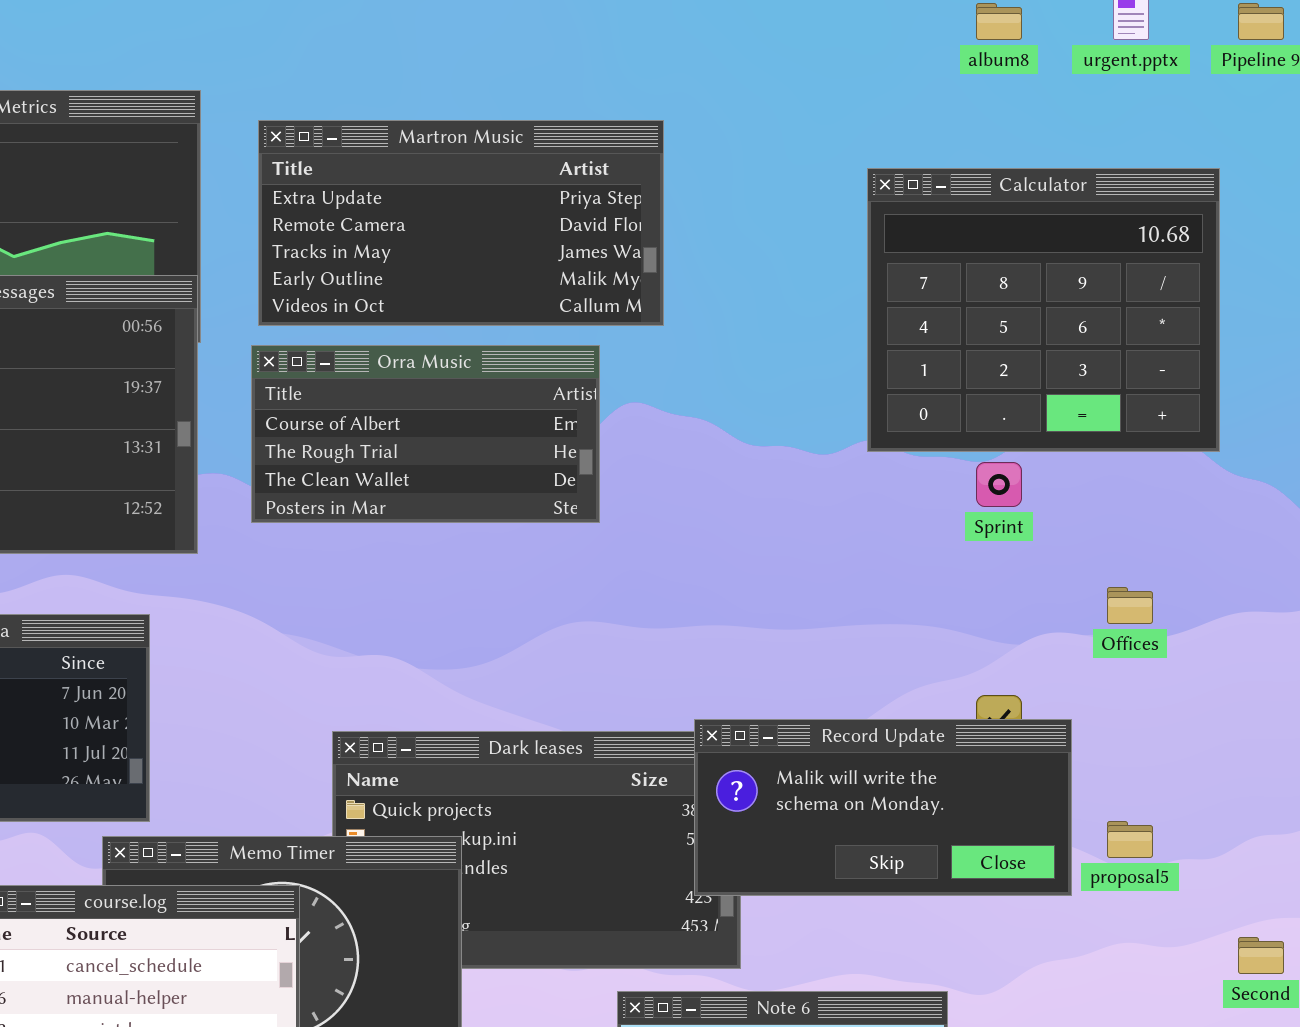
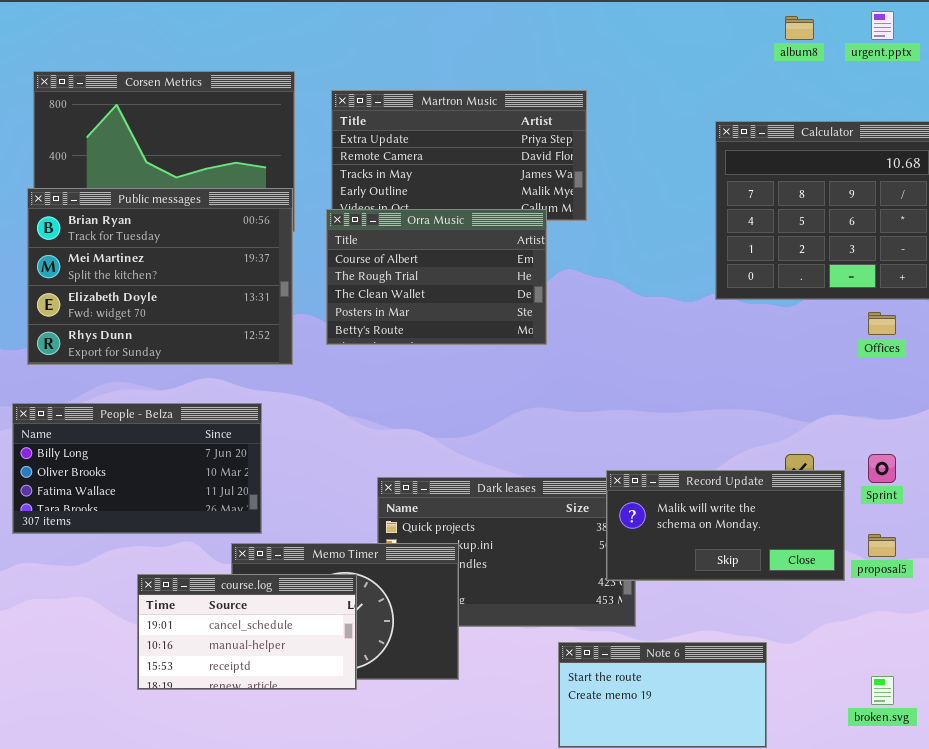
Orra Music: [251,345,600,523] -> [326,209,547,345], resized
Sprint: [976,462,1022,507] -> [868,454,896,483], moved
Offices: [1107,587,1153,624] -> [868,312,896,335], moved

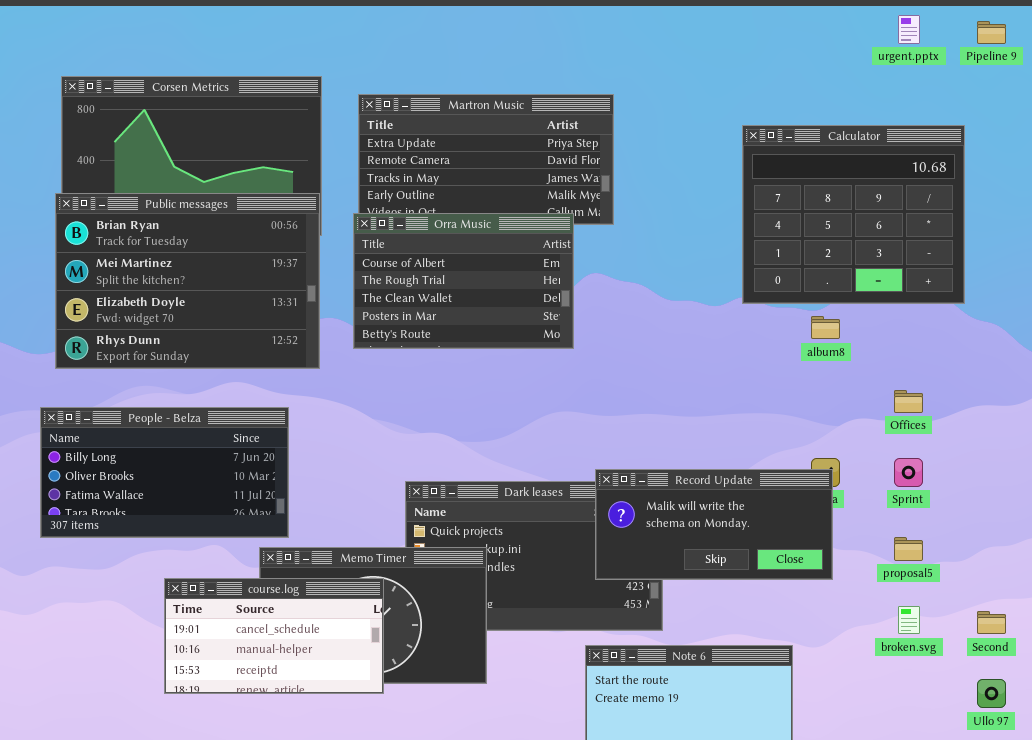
album8: [785,16,814,40] -> [811,316,840,339], moved
Offices: [868,312,896,335] -> [894,390,923,413], moved
Record Update: [606,470,845,581] -> [595,469,833,580], moved
broken.svg: [871,676,894,705] -> [898,606,920,634], moved

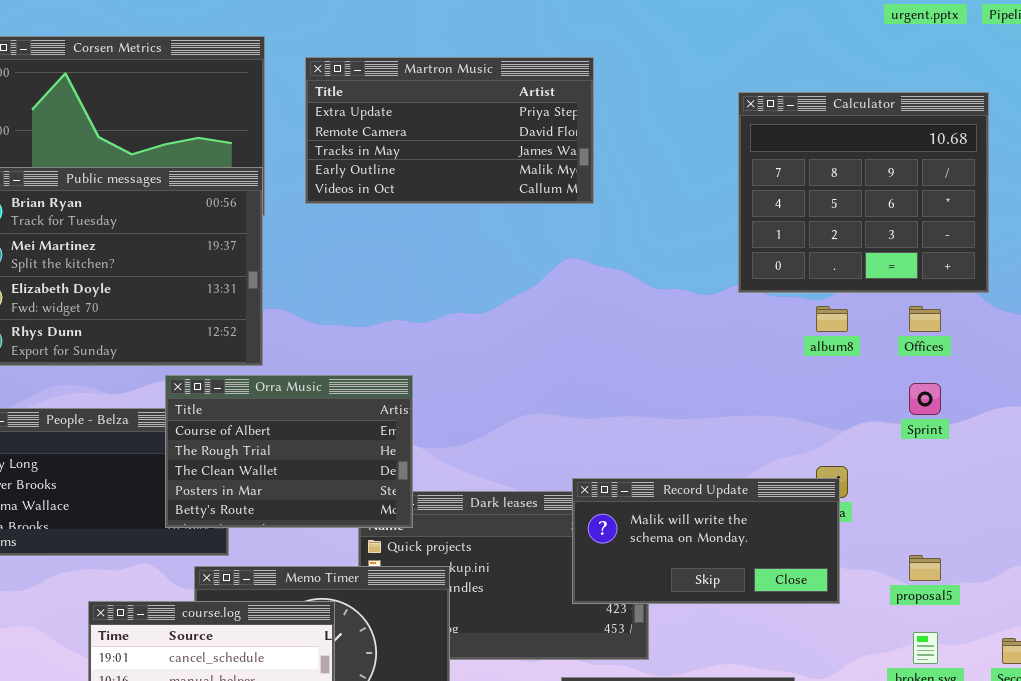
Orra Music: [353,213,574,349] -> [165,375,413,528], moved
Offices: [894,390,923,413] -> [909,306,941,332], moved
Sprint: [894,458,923,487] -> [909,383,941,415], moved

